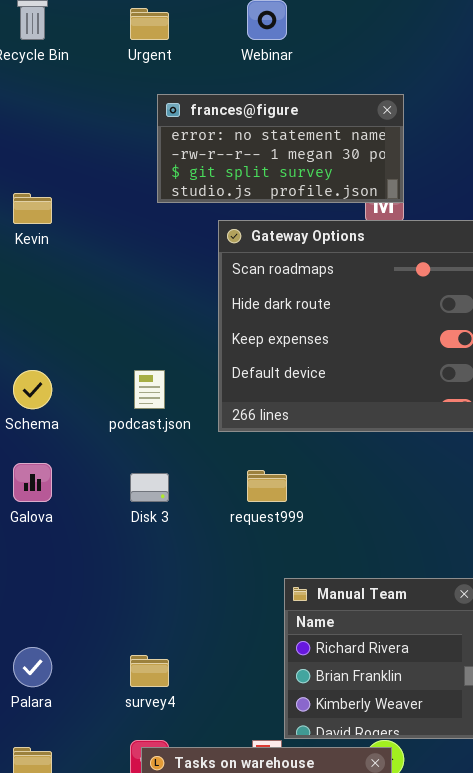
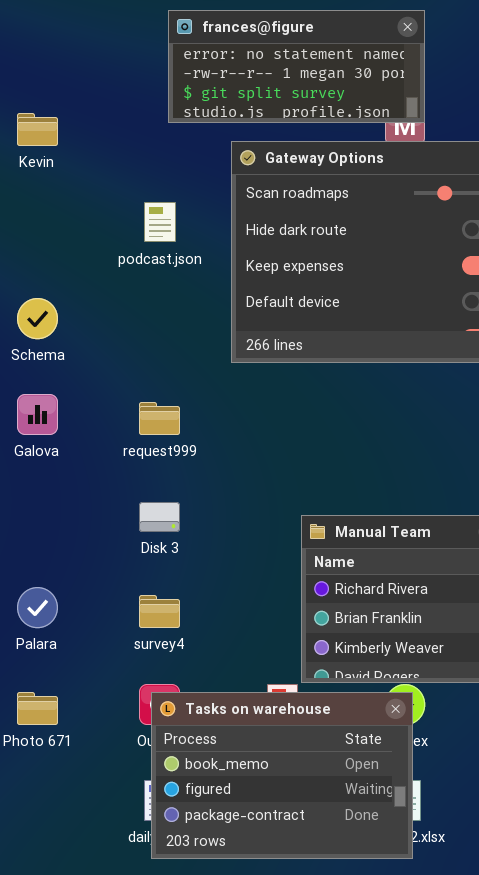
podcast.json: [134,370,165,409] -> [144,202,176,242], moved
request999: [247,470,287,502] -> [139,402,180,435], moved
Disk 3: [130,473,169,502] -> [139,502,180,532], moved

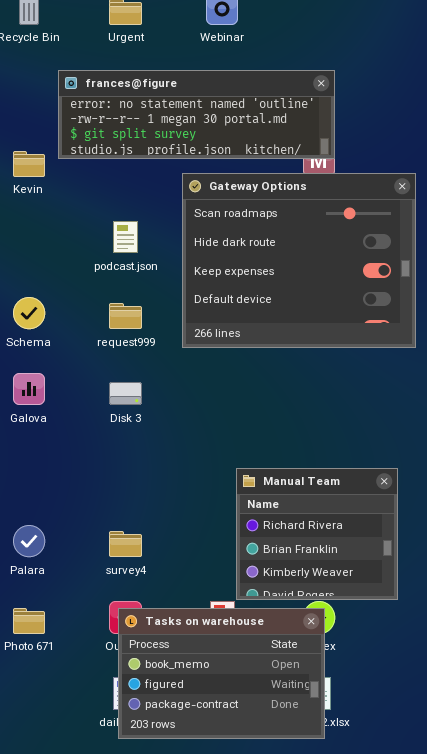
frances@figure: [168,10,425,123] -> [58,70,335,159], resized
request999: [139,402,180,435] -> [109,303,142,329], moved
Disk 3: [139,502,180,532] -> [109,382,142,405], moved

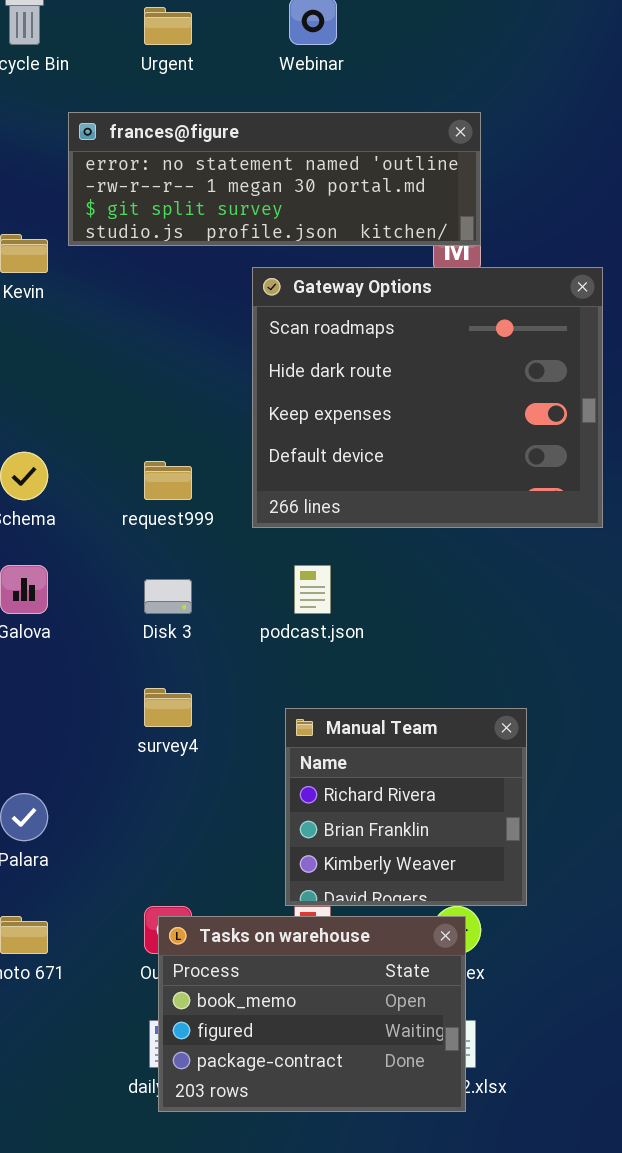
podcast.json: [113,221,138,253] -> [294,565,331,614], moved
Manual Team: [236,468,398,600] -> [285,708,527,906], moved
survey4: [109,531,142,557] -> [144,688,192,727], moved

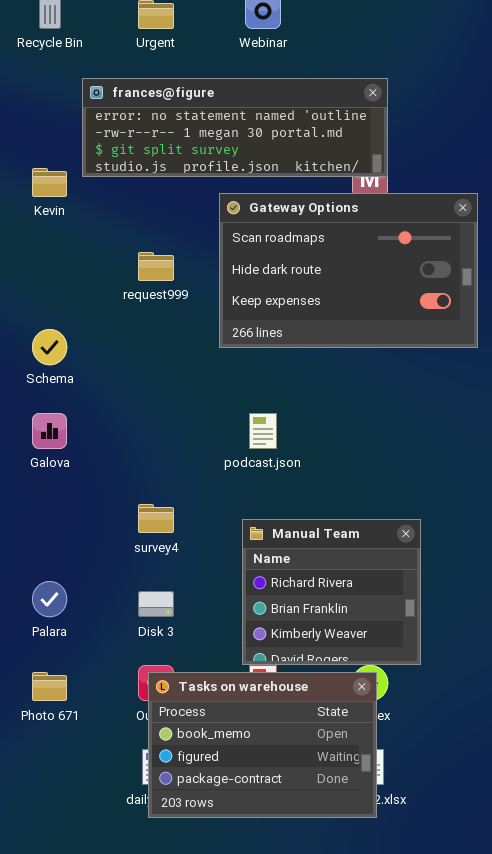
Gateway Options: [252,267,603,528] -> [219,193,478,348], resized
request999: [144,461,192,500] -> [138,252,174,281], moved
Disk 3: [144,579,192,614] -> [138,591,174,617], moved

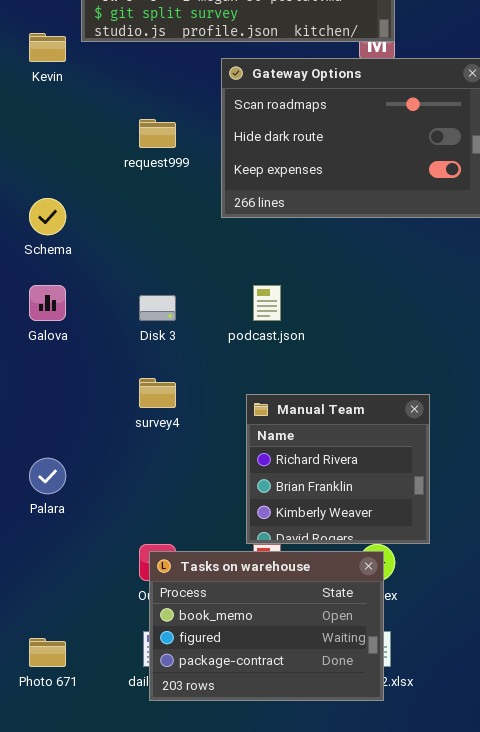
Disk 3: [138,591,174,617] -> [139,295,176,321], moved
Photo 671: [32,672,67,701] -> [29,638,66,667], moved

